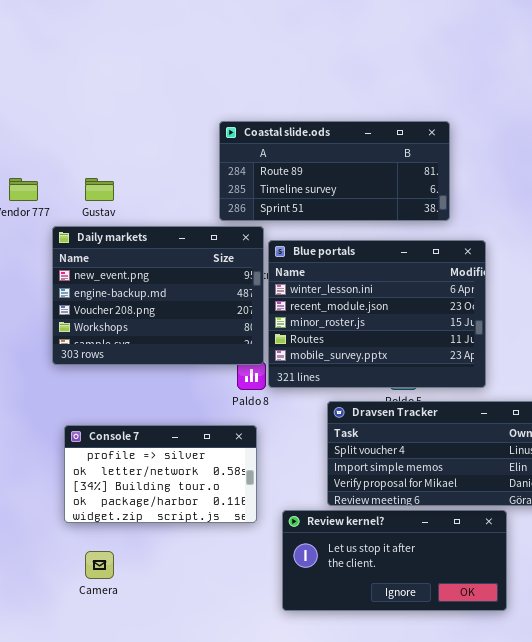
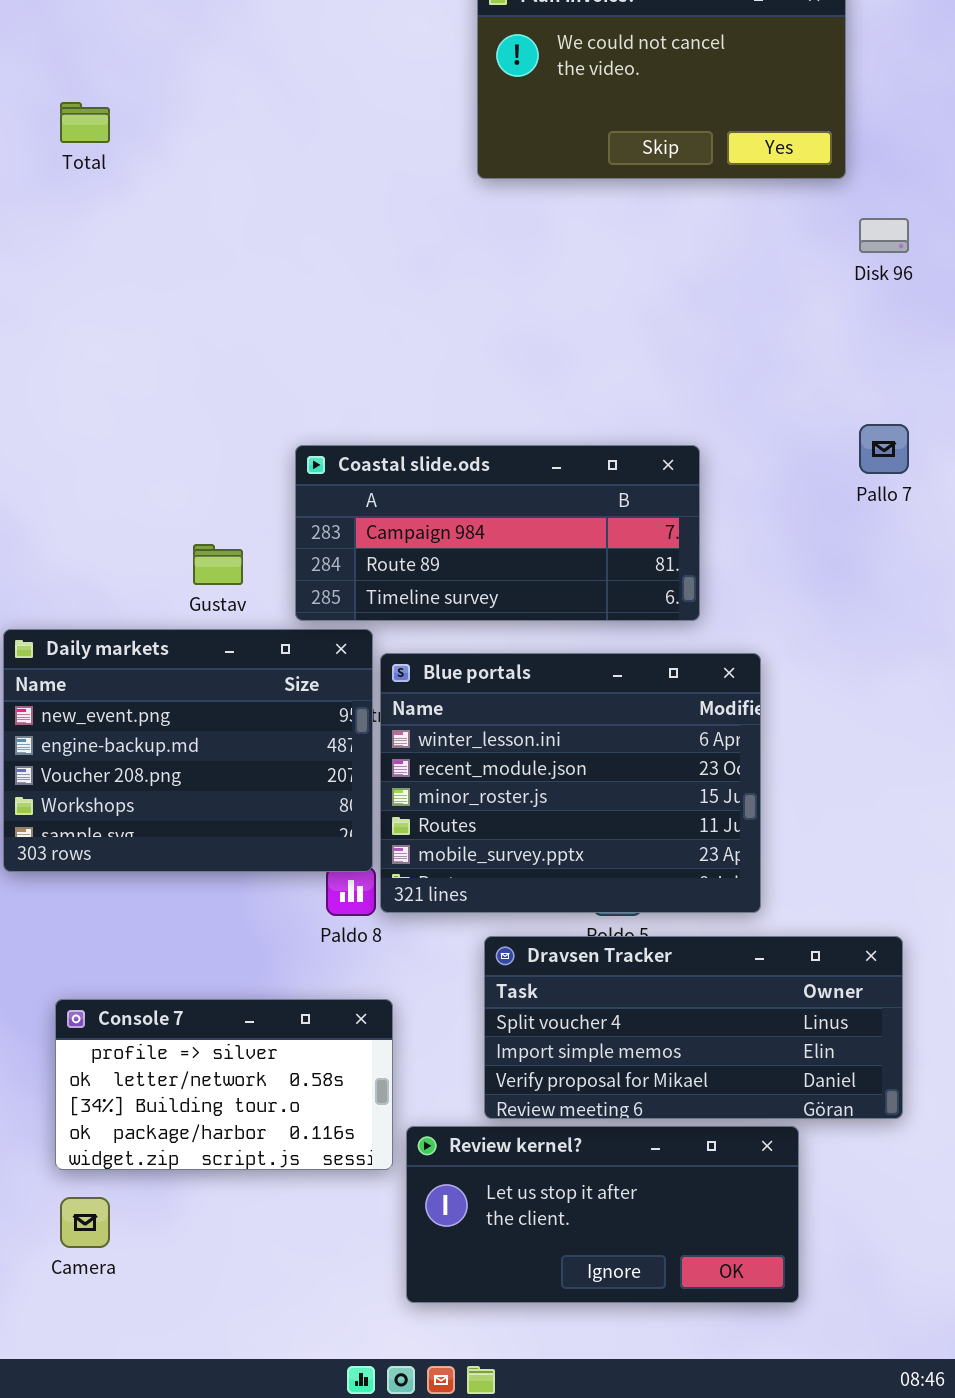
Coastal slide.ods: [219,121,450,221] -> [295,445,700,621], scrolled up 1 row
Gustav: [85,178,114,201] -> [193,544,243,585], moved
Console 7: [64,425,257,523] -> [55,999,393,1170], moved

